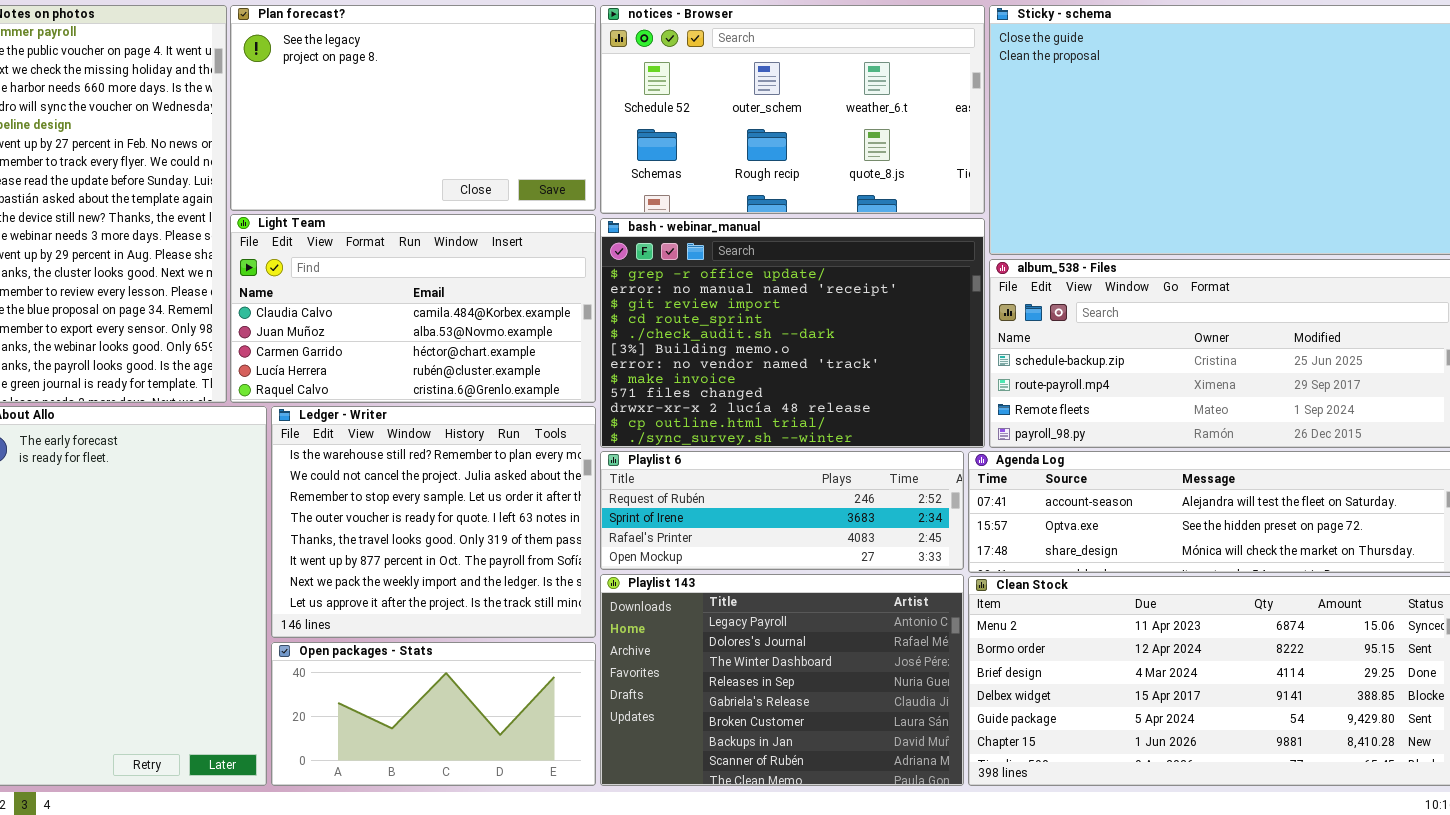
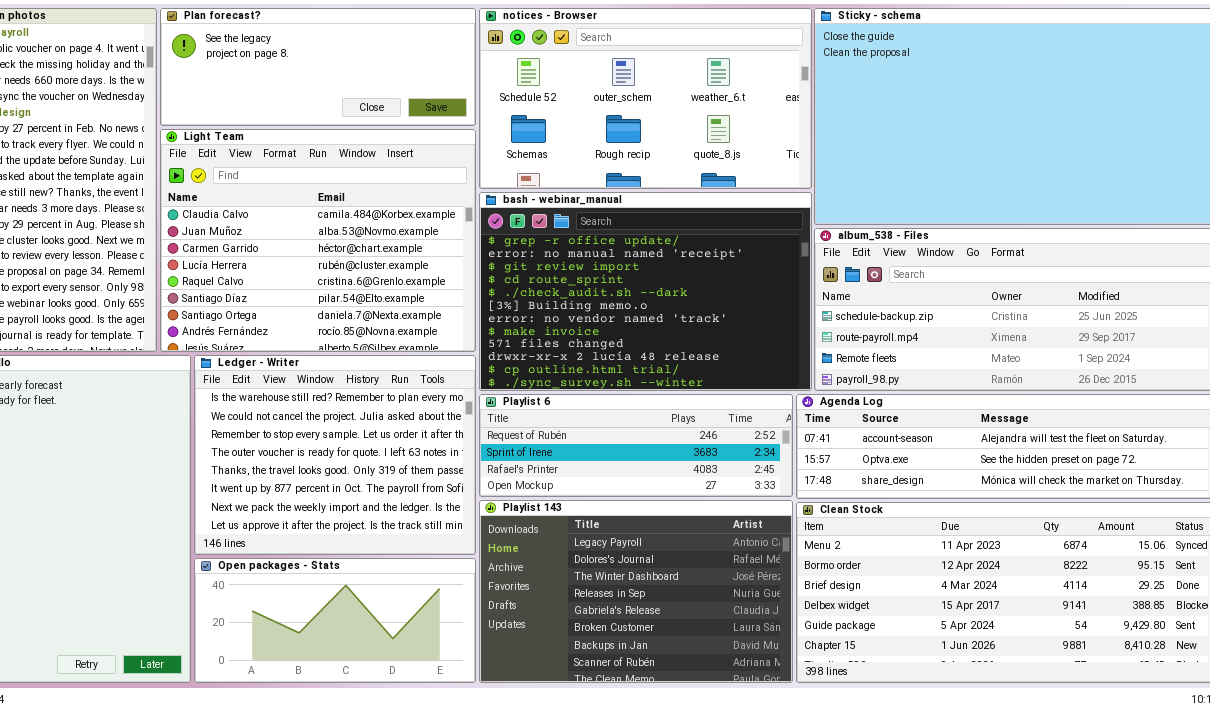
Plan forecast?: [230,5,596,211] -> [160,8,476,126], resized
Light Team: [230,214,596,403] -> [160,129,476,352], resized

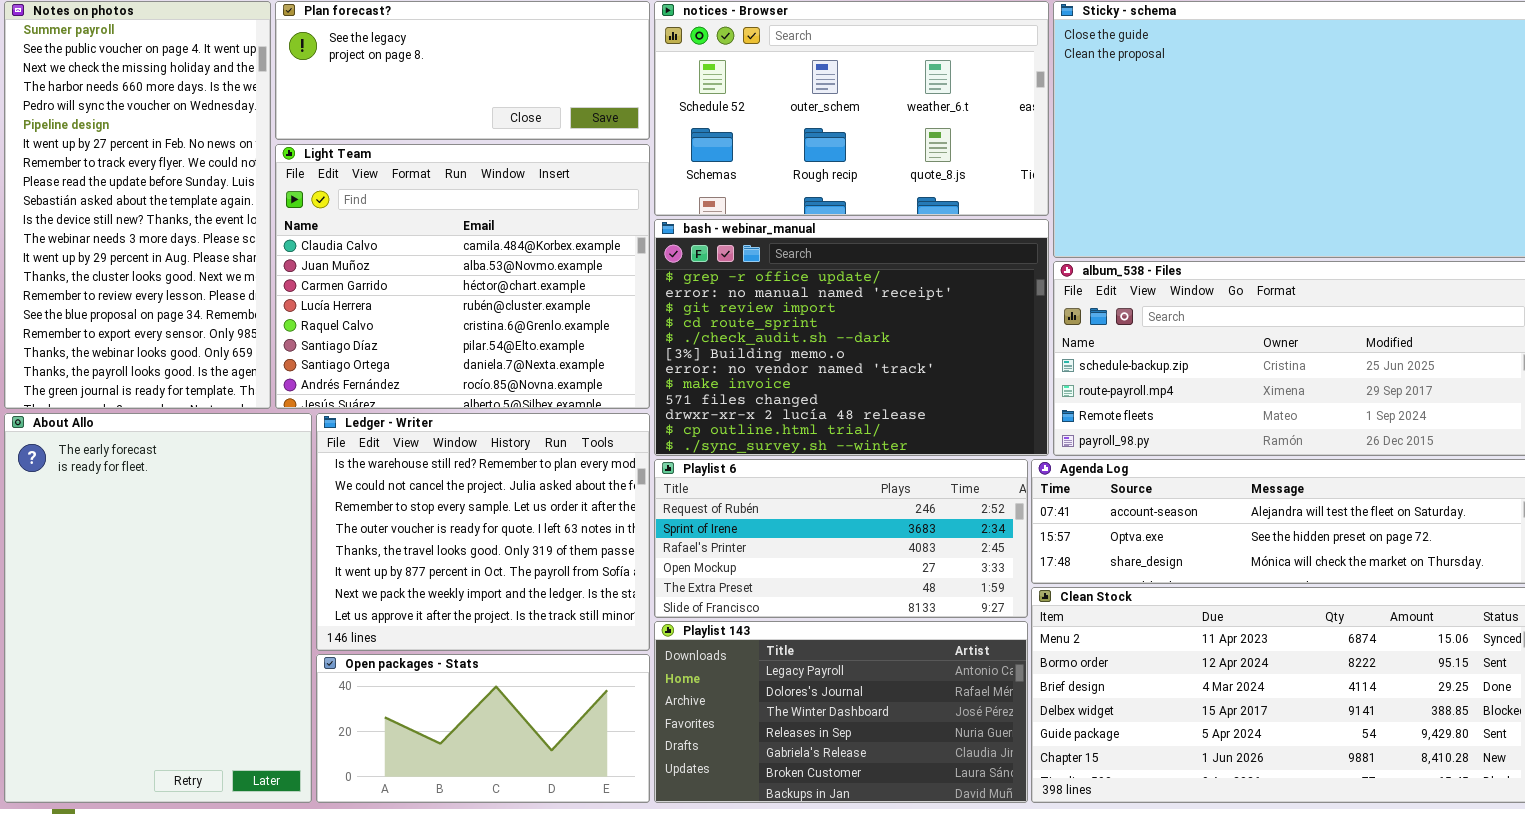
Playlist 6: [479,394,793,497] -> [654,459,1028,618], resized
Playlist 143: [479,500,793,683] -> [654,621,1028,803], resized

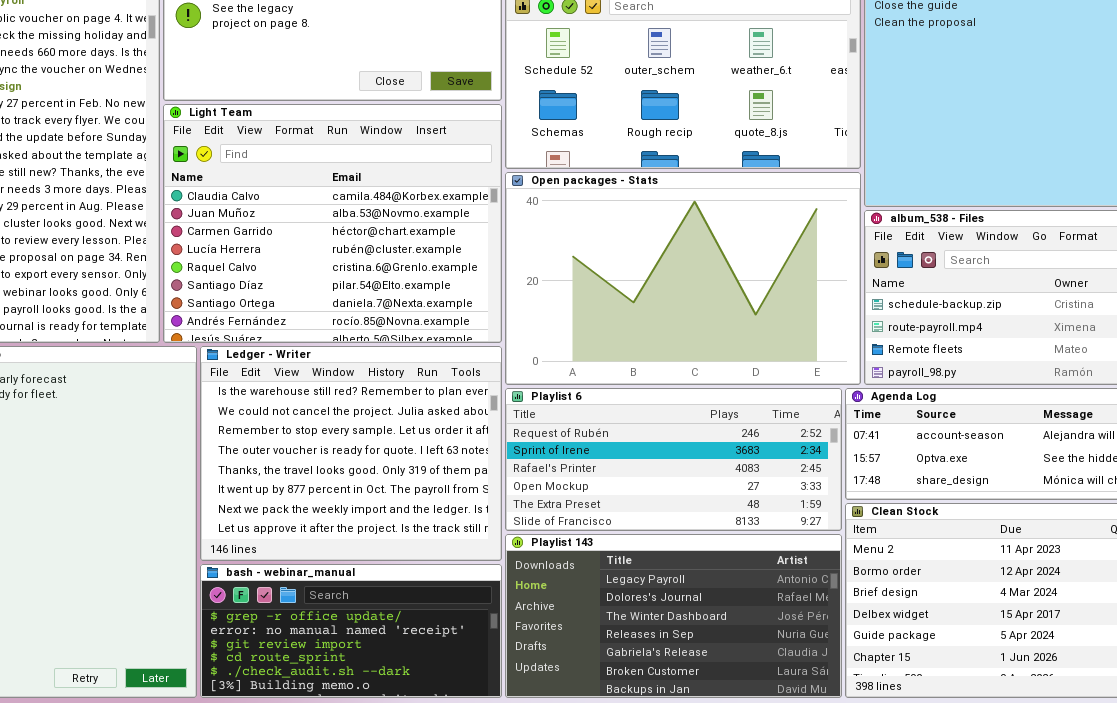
bash - webinar_manual: [654,219,1049,456] -> [200,564,502,698], moved, resized
Open packages - Stats: [316,654,650,803] -> [505,172,861,385], moved, resized

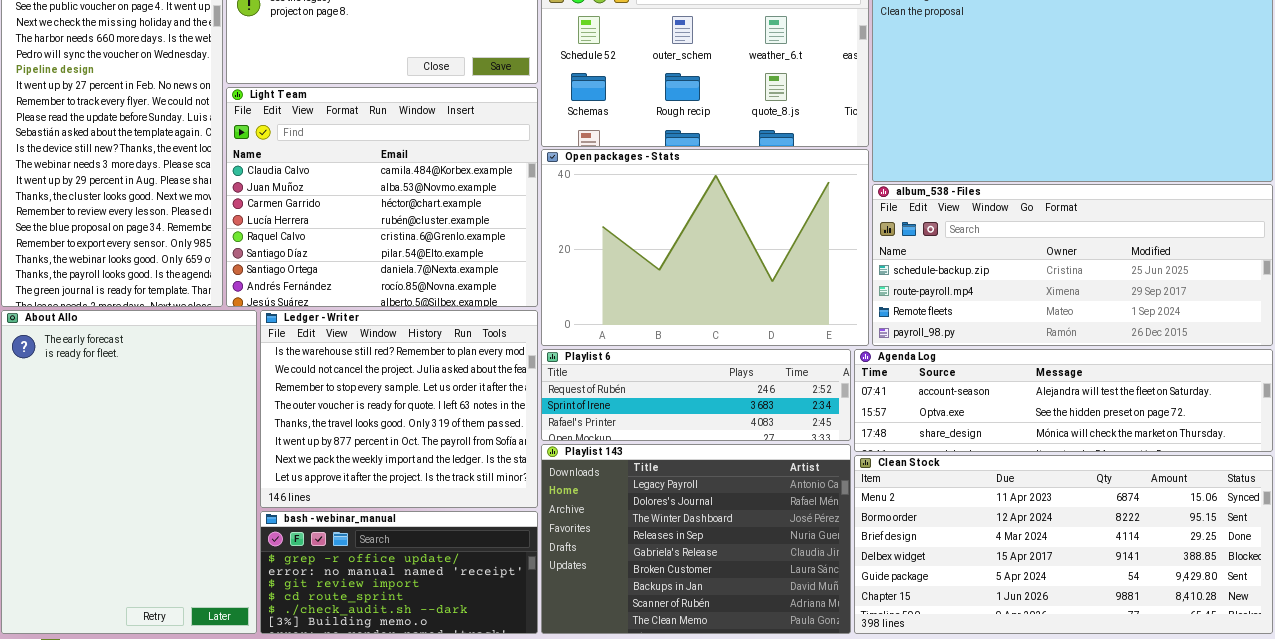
Playlist 6: [505,388,842,531] -> [541,349,851,441], resized
Playlist 143: [505,534,842,698] -> [541,444,851,634], resized

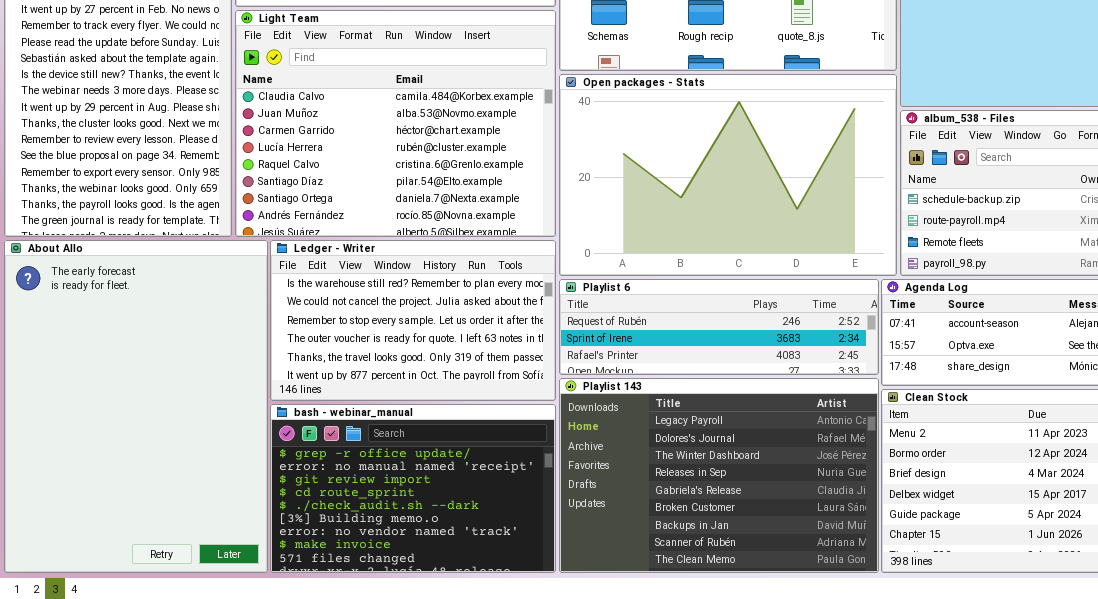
Ledger - Writer: [260,310,538,508] -> [270,240,556,401], resized
bash - webinar_manual: [260,511,538,634] -> [270,404,556,573], resized

